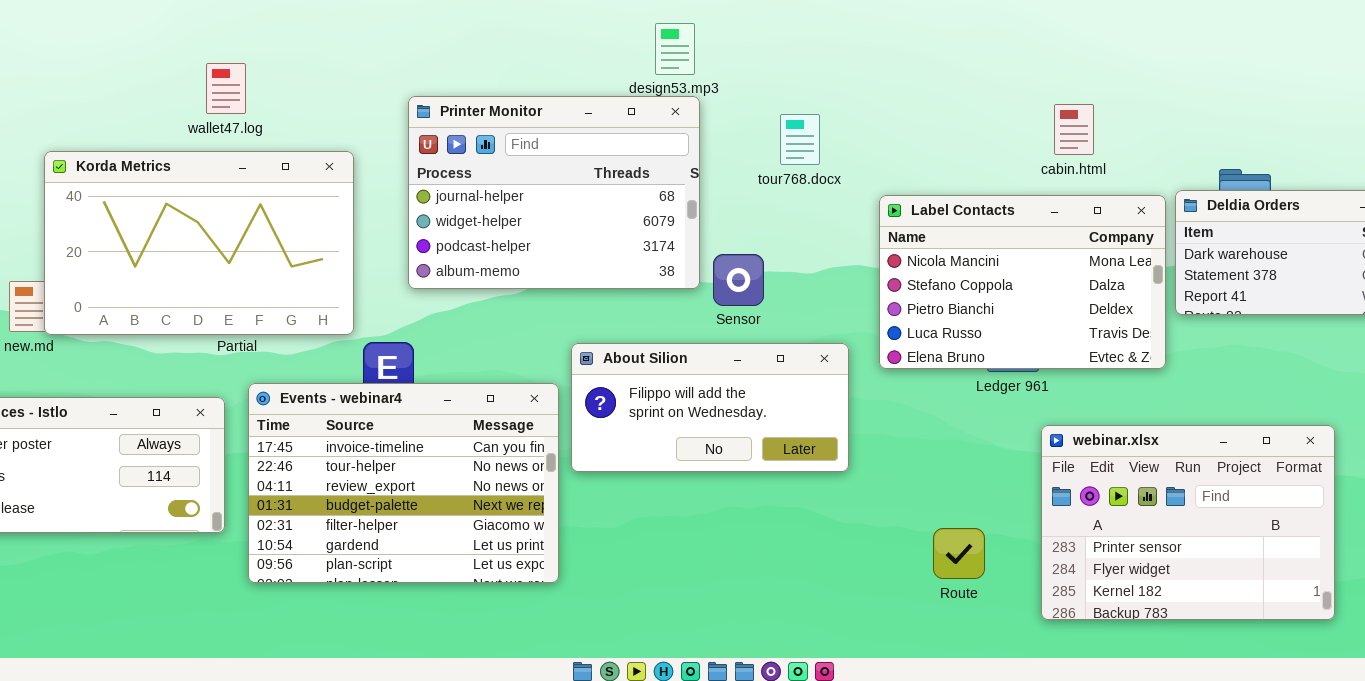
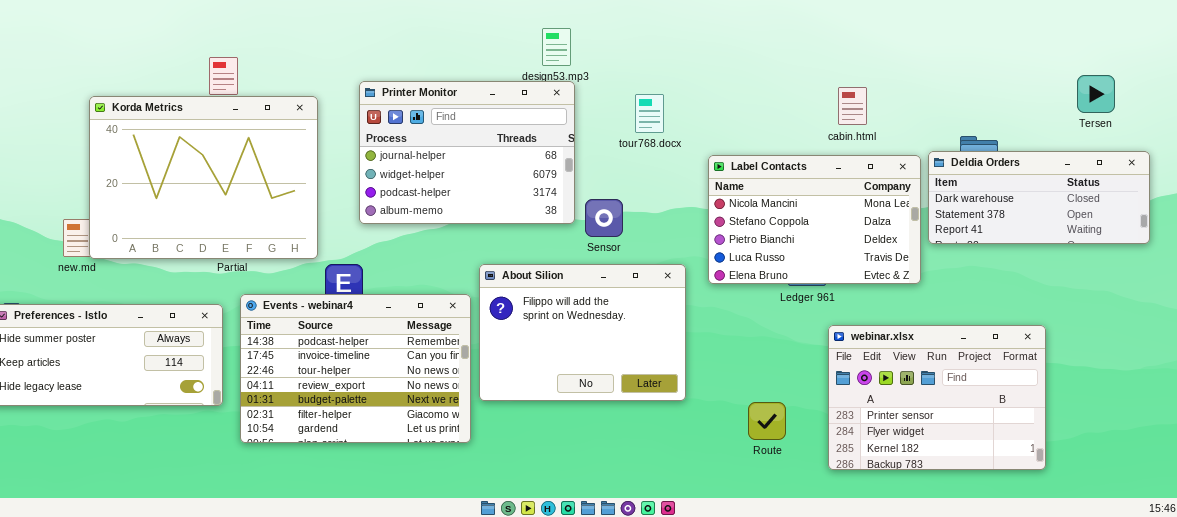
Korda Metrics: [44,151,354,335] -> [89,96,318,259], resized
About Silion: [571,343,849,472] -> [479,264,686,401], resized
Events - webinar4: [248,383,559,583] -> [240,294,471,443], scrolled up 1 row

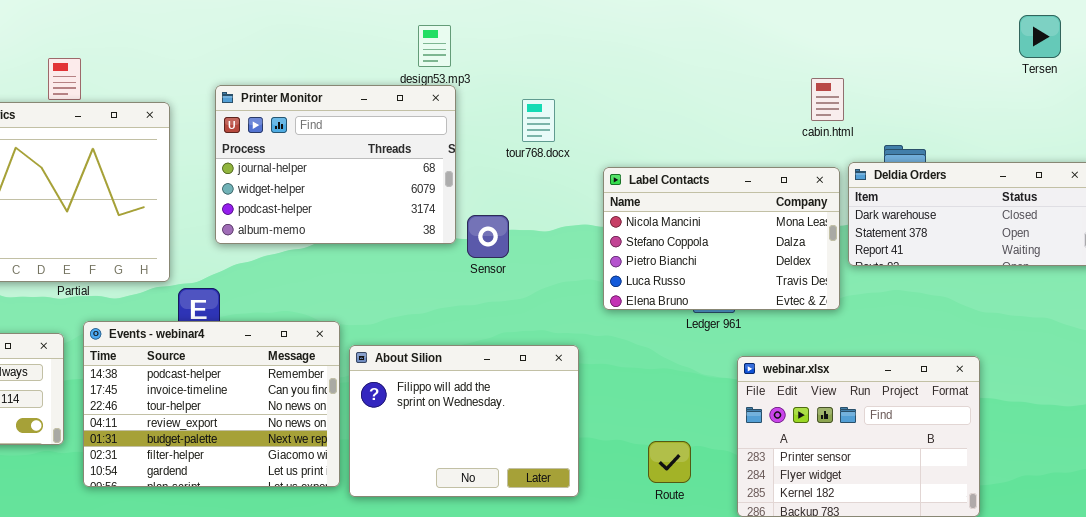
Tersen: [1077,75,1115,113] -> [1019,15,1061,58], moved
cabin.html: [838,87,867,125] -> [811,78,844,121], moved
About Silion: [479,264,686,401] -> [349,345,579,497], moved

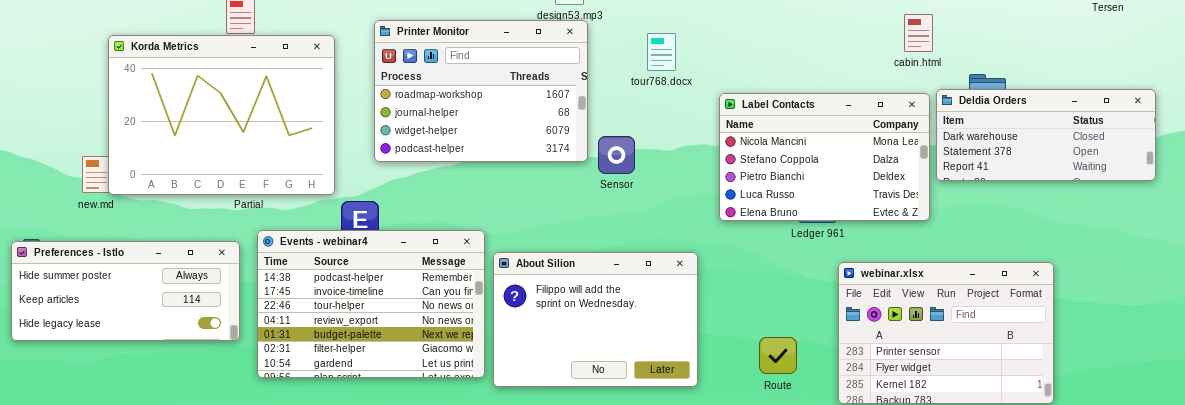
Printer Monitor: [215,85,456,244] -> [374,20,588,162], scrolled up 1 row

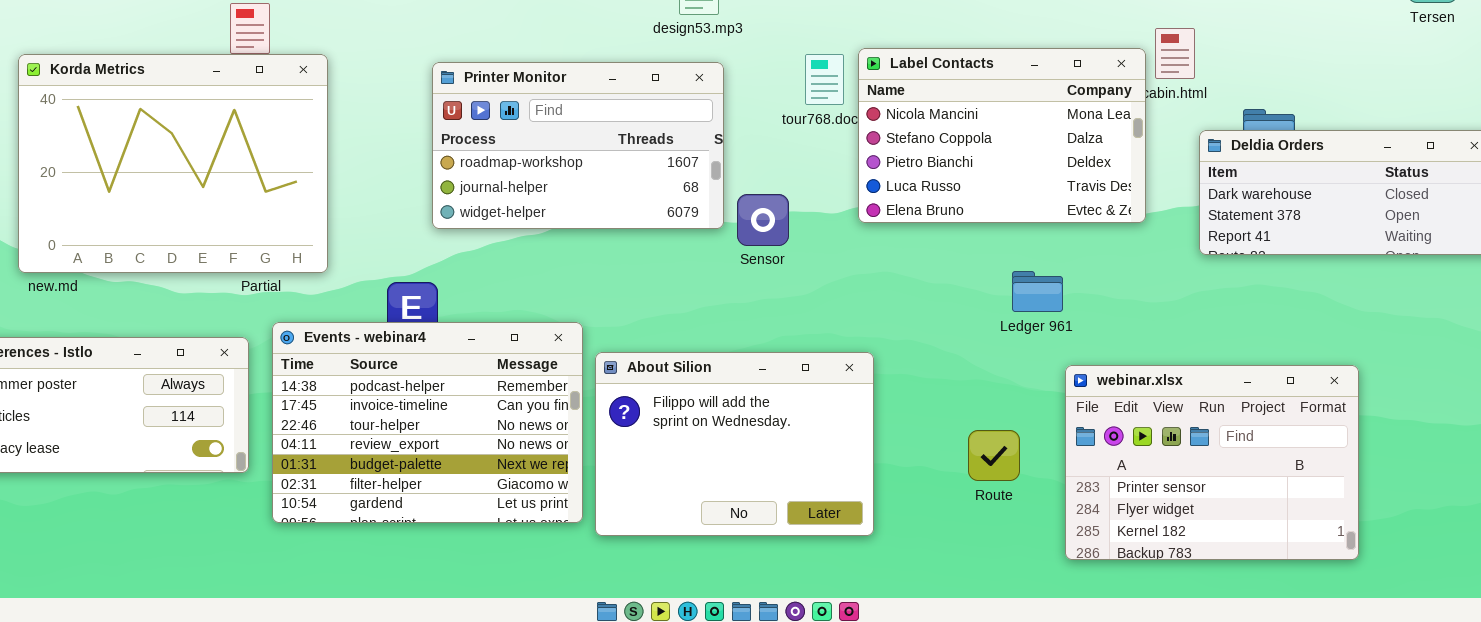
Printer Monitor: [374,20,588,162] -> [432,62,724,229], resized
Korda Metrics: [108,35,335,195] -> [18,54,328,273], moved
Label Contacts: [719,93,930,221] -> [858,48,1146,223], moved
Route: [759,337,797,374] -> [968,430,1020,481], moved

